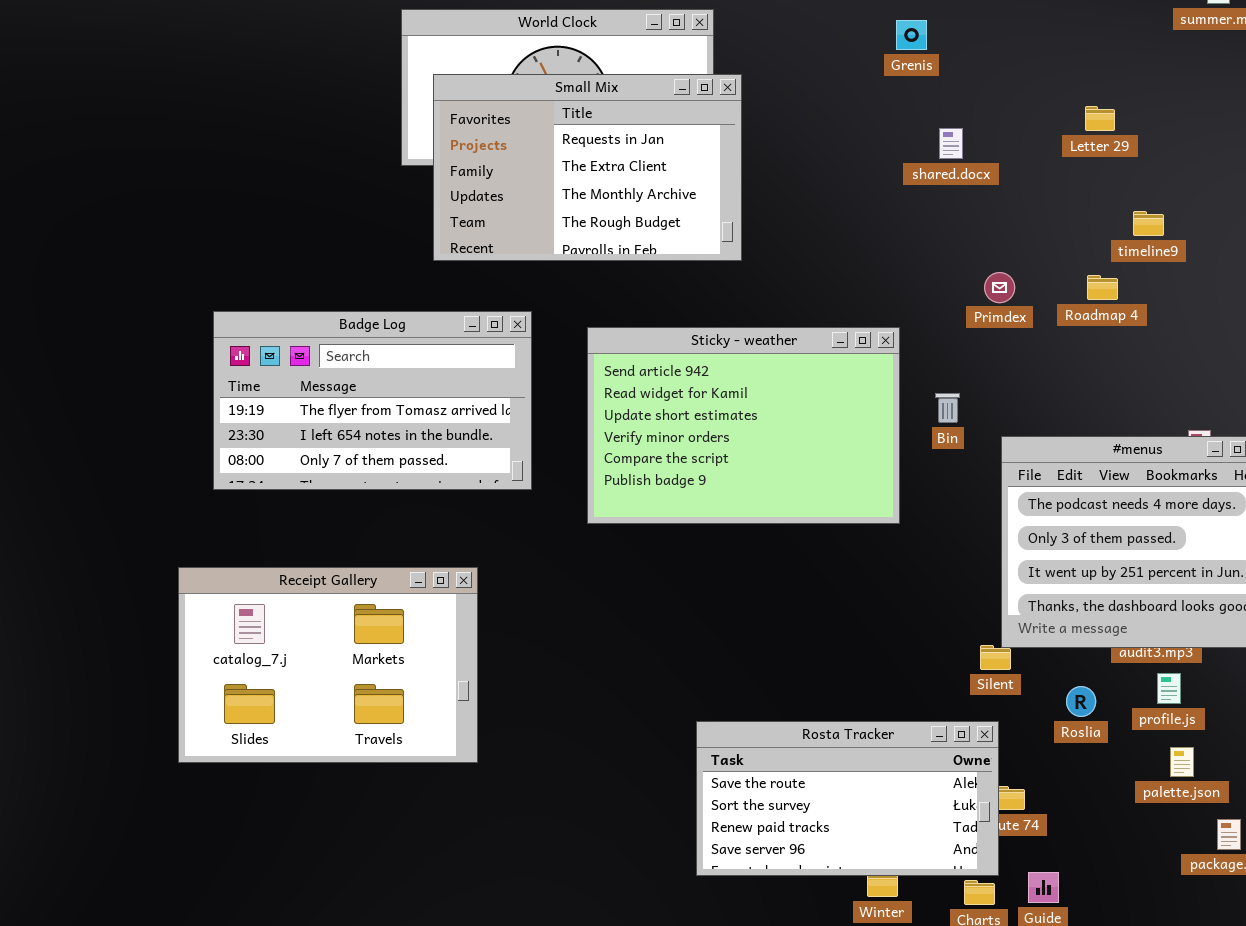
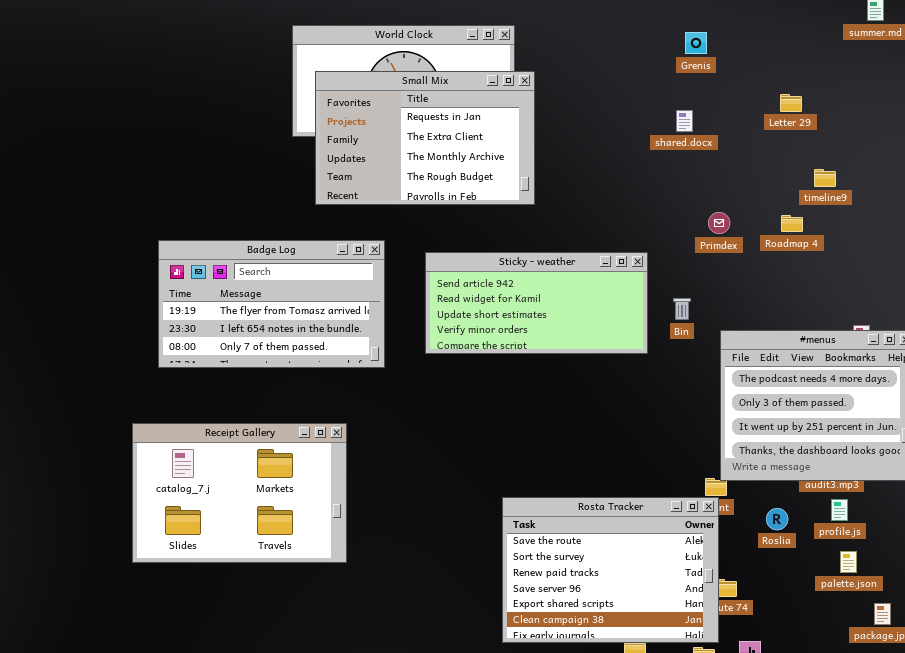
Grenis: [896,20,927,50] -> [685,32,707,54], moved
Sticky - weather: [587,327,900,524] -> [425,252,648,354], resized
Rosta Tracker: [696,721,999,876] -> [502,497,719,643], resized

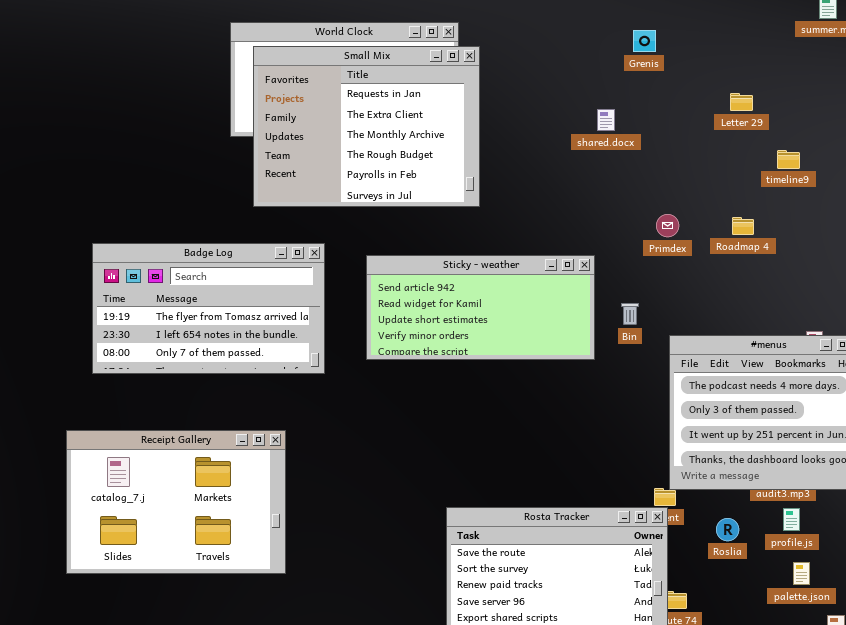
Small Mix: [315,71,535,205] -> [253,46,480,207], resized
shared.docx: [676,110,693,132] -> [597,109,615,131], moved
timeline9: [814,169,836,187] -> [777,150,800,169], moved

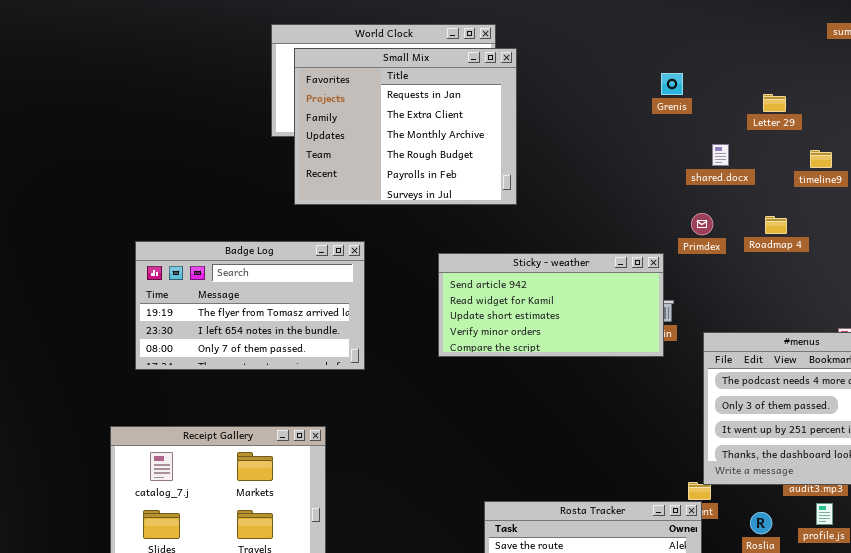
Grenis: [633,30,656,52] -> [661,73,683,95], moved
shared.docx: [597,109,615,131] -> [712,144,729,166], moved
Sticky - weather: [366,255,595,360] -> [438,253,664,357], moved

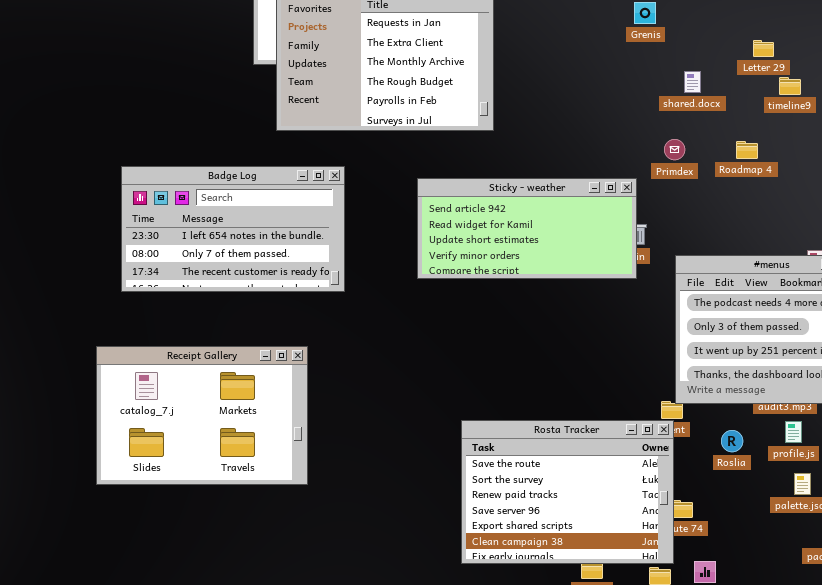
Letter 29: [763,94,786,112] -> [753,40,774,57], moved
Badge Log: [135,241,365,370] -> [121,166,345,292], scrolled down 1 row

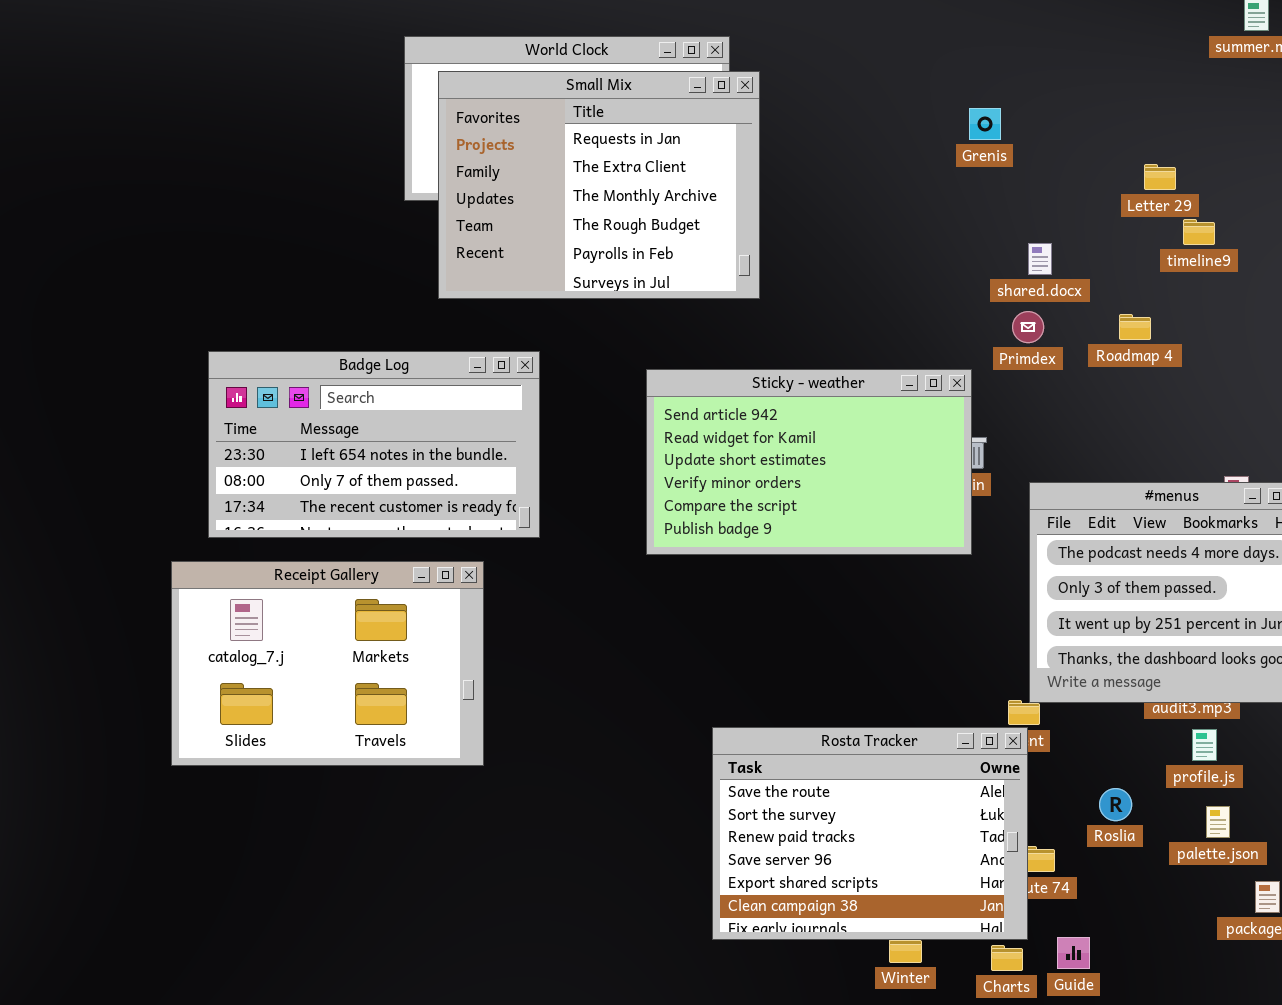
shared.docx: [684,71,701,93] -> [1028,243,1052,275], moved
Sticky - weather: [417,178,637,279] -> [646,369,972,555], resized
Receipt Gallery: [96,346,308,485] -> [171,561,484,766], moved
Roslia: [721,430,743,452] -> [1099,788,1132,821], moved

